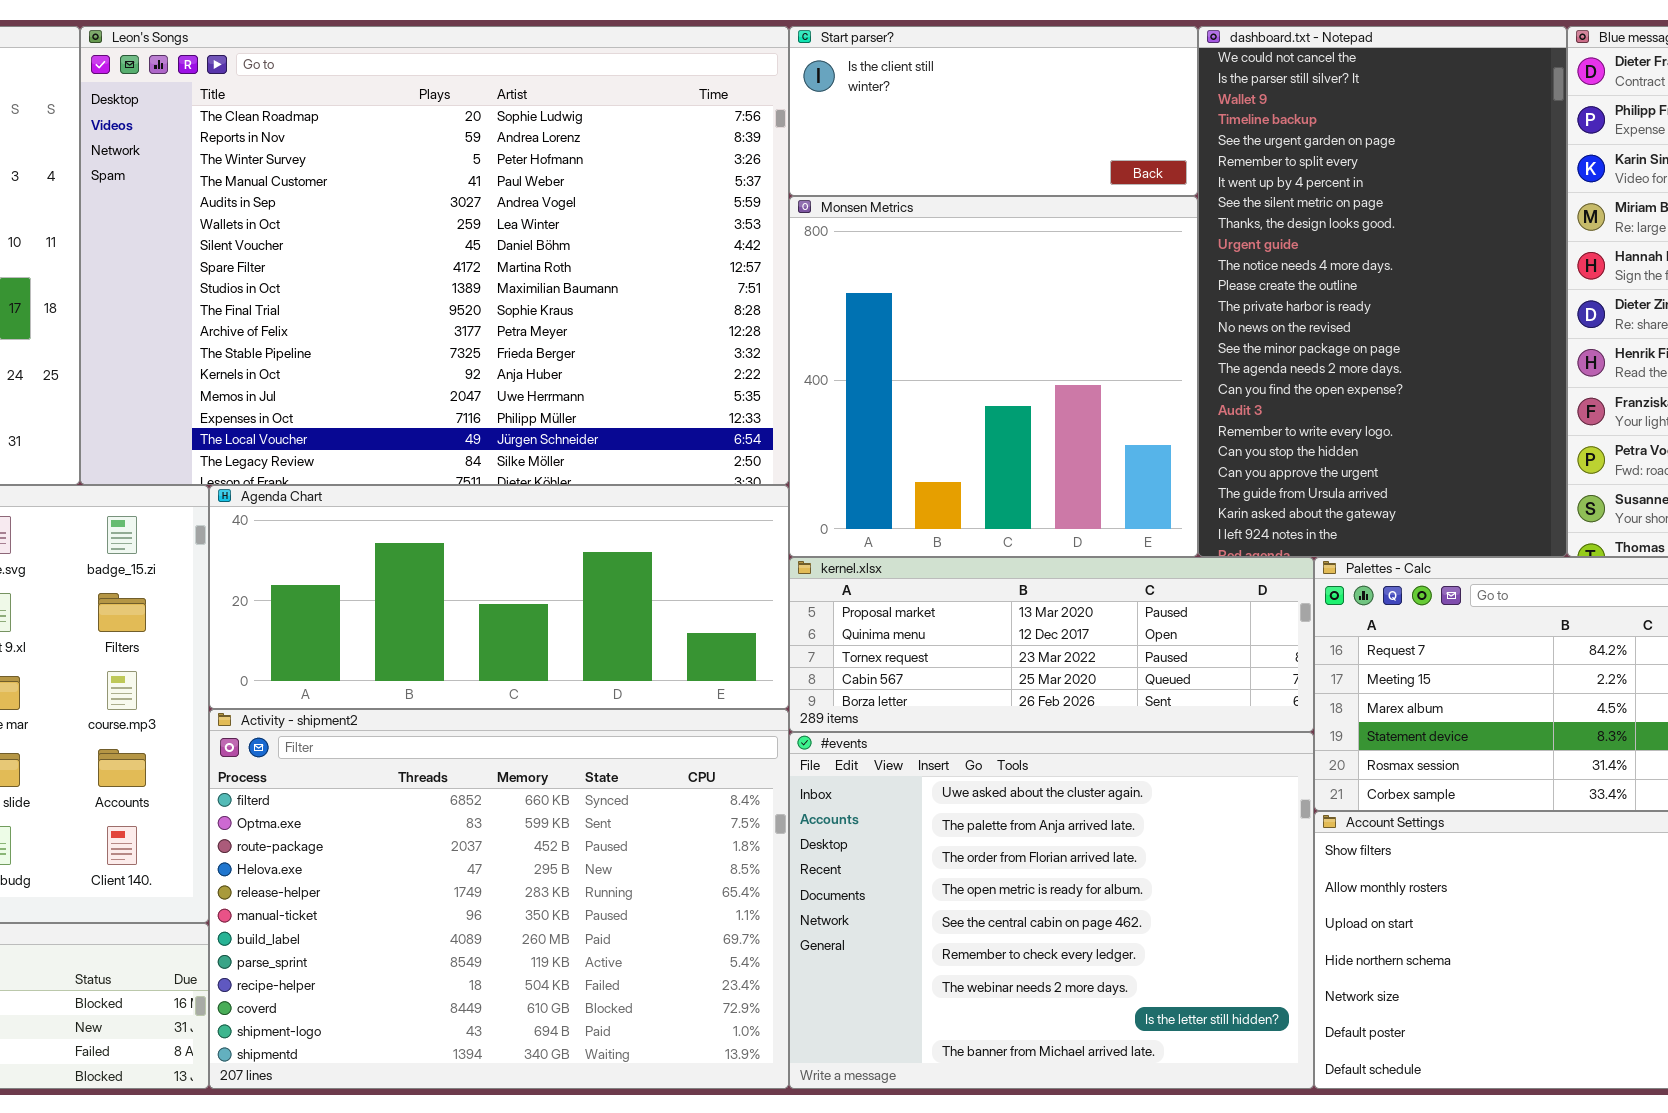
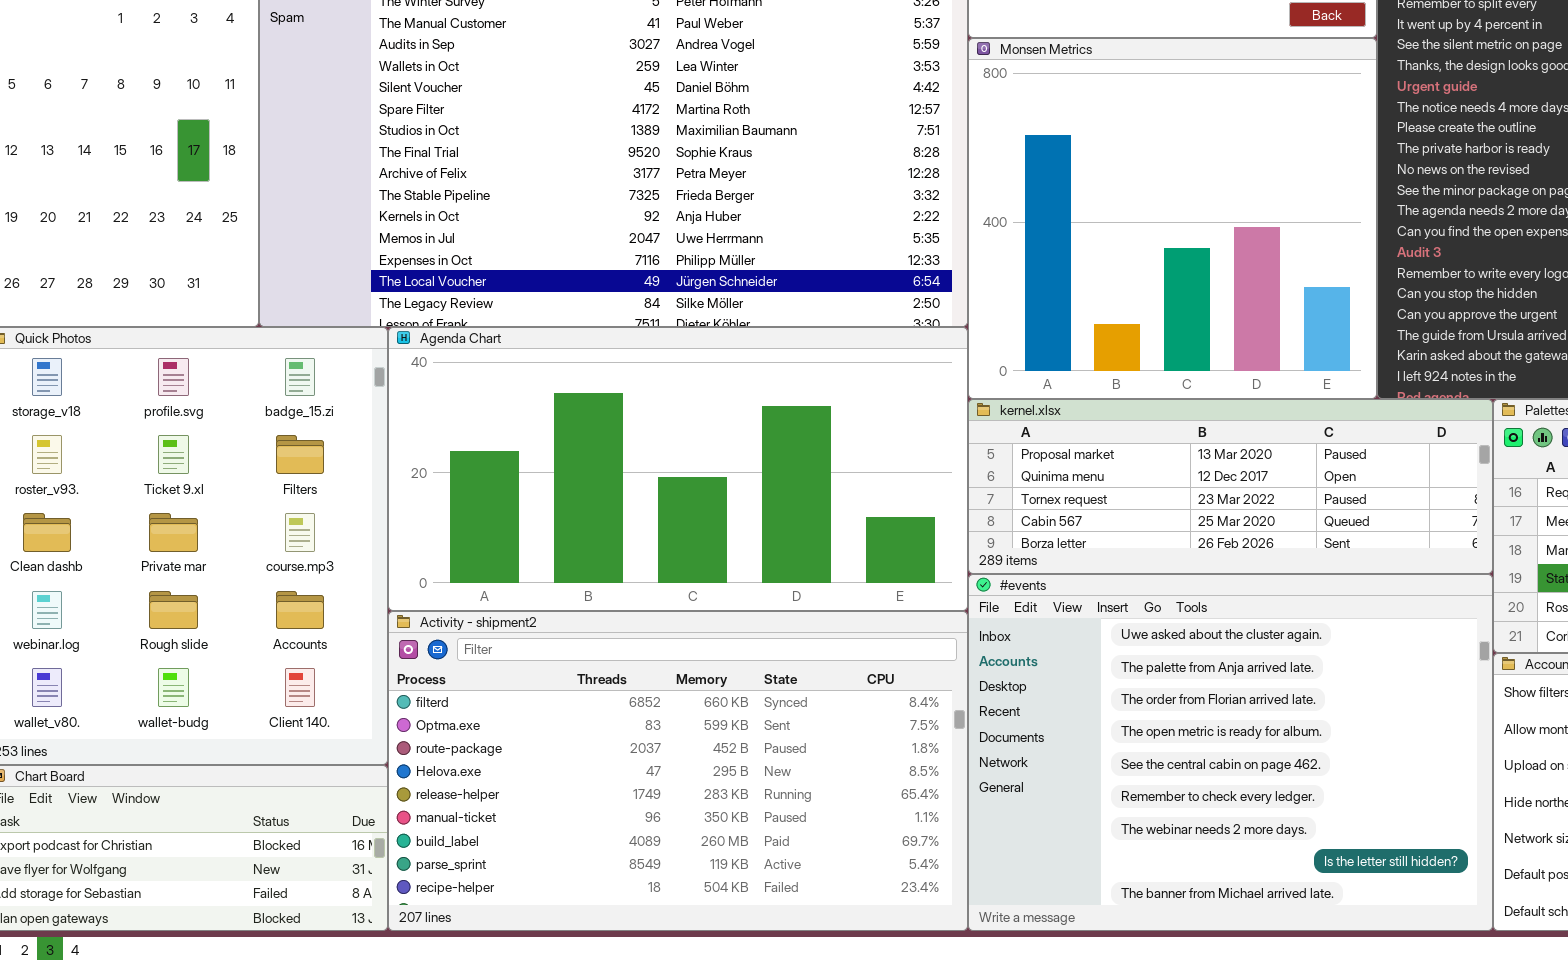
Agenda Chart: [209,485,789,709] -> [388,327,968,611], resized
Activity - shipment2: [209,709,789,1089] -> [388,611,968,931], resized

